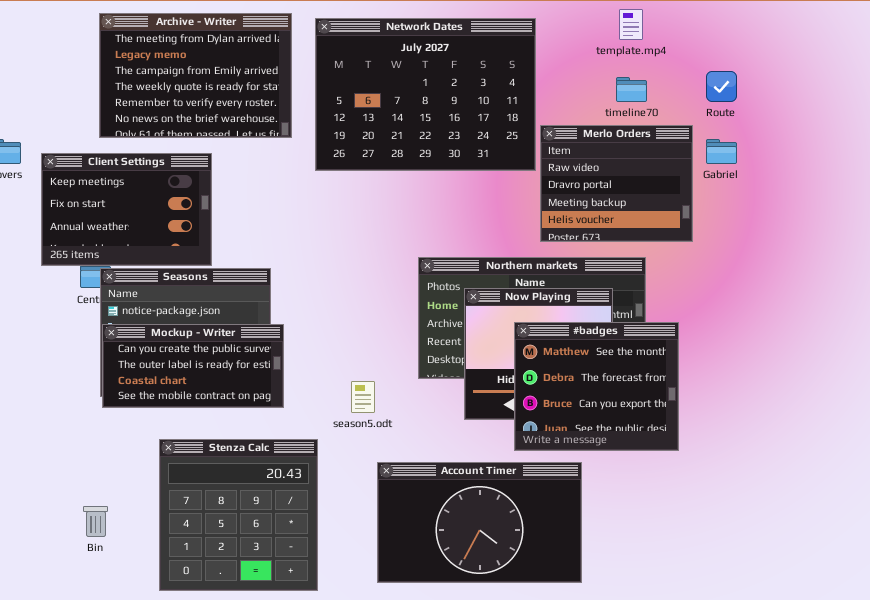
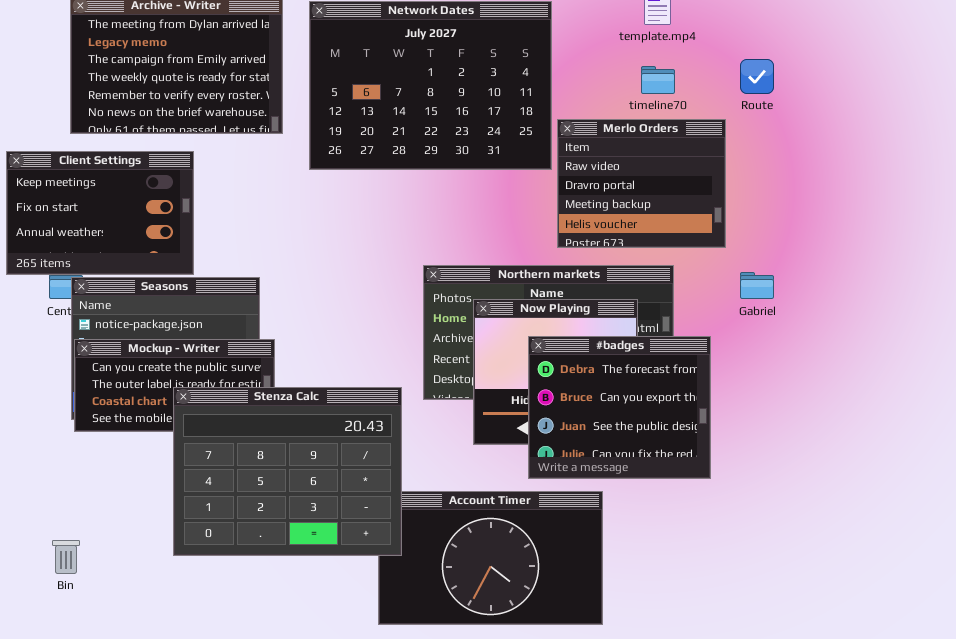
Gabriel: [706,139,737,164] -> [740,272,774,299], moved
#badges: [514,322,679,451] -> [528,336,711,479], scrolled down 1 row
Stenza Calc: [159,439,318,591] -> [173,387,402,556], moved, resized

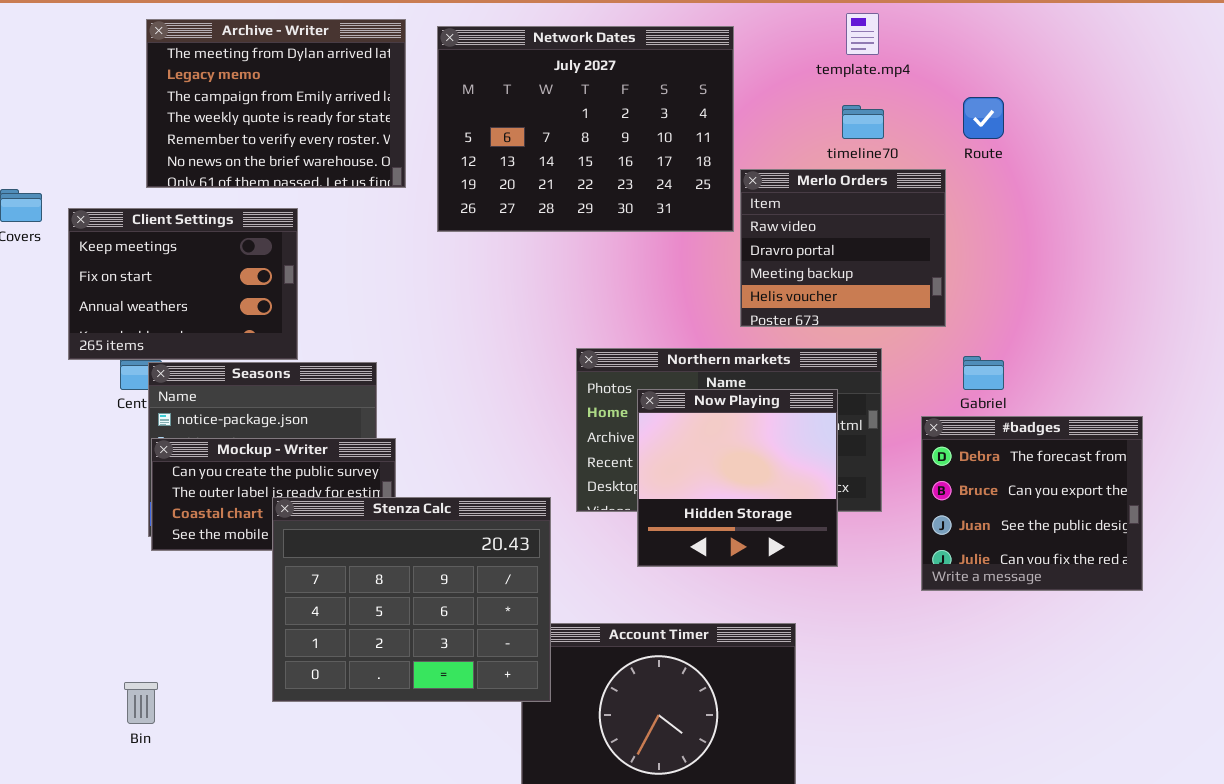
#badges: [528,336,711,479] -> [921,416,1143,591], moved

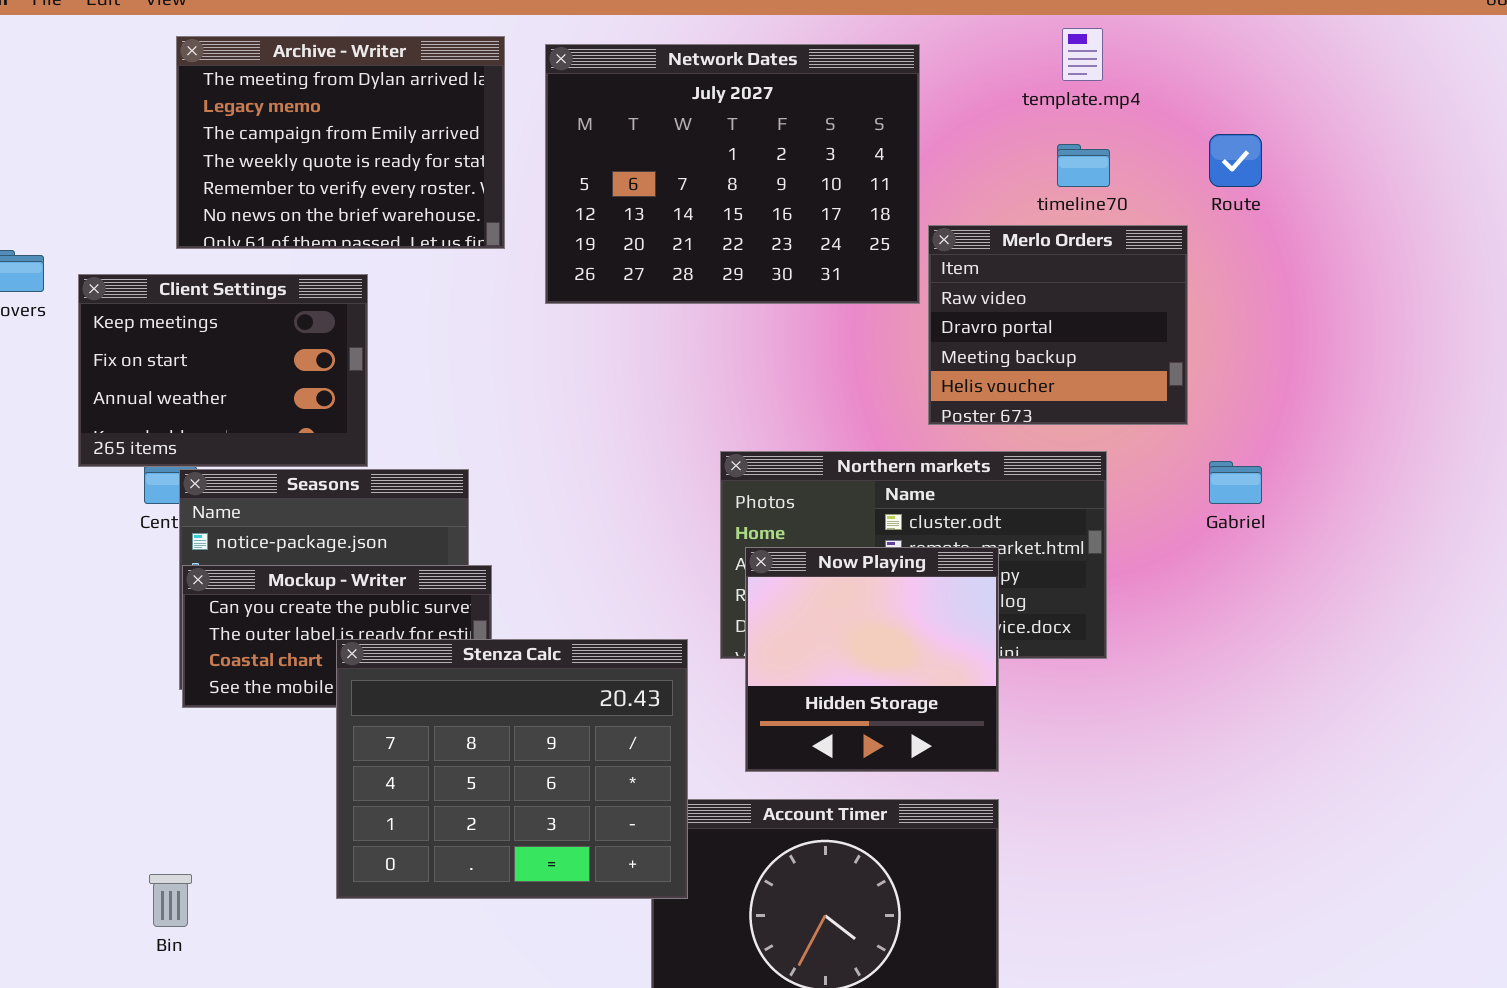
Now Playing: [637,389,838,567] -> [745,547,999,772], moved
#badges: [921,416,1143,591] -> none, closed

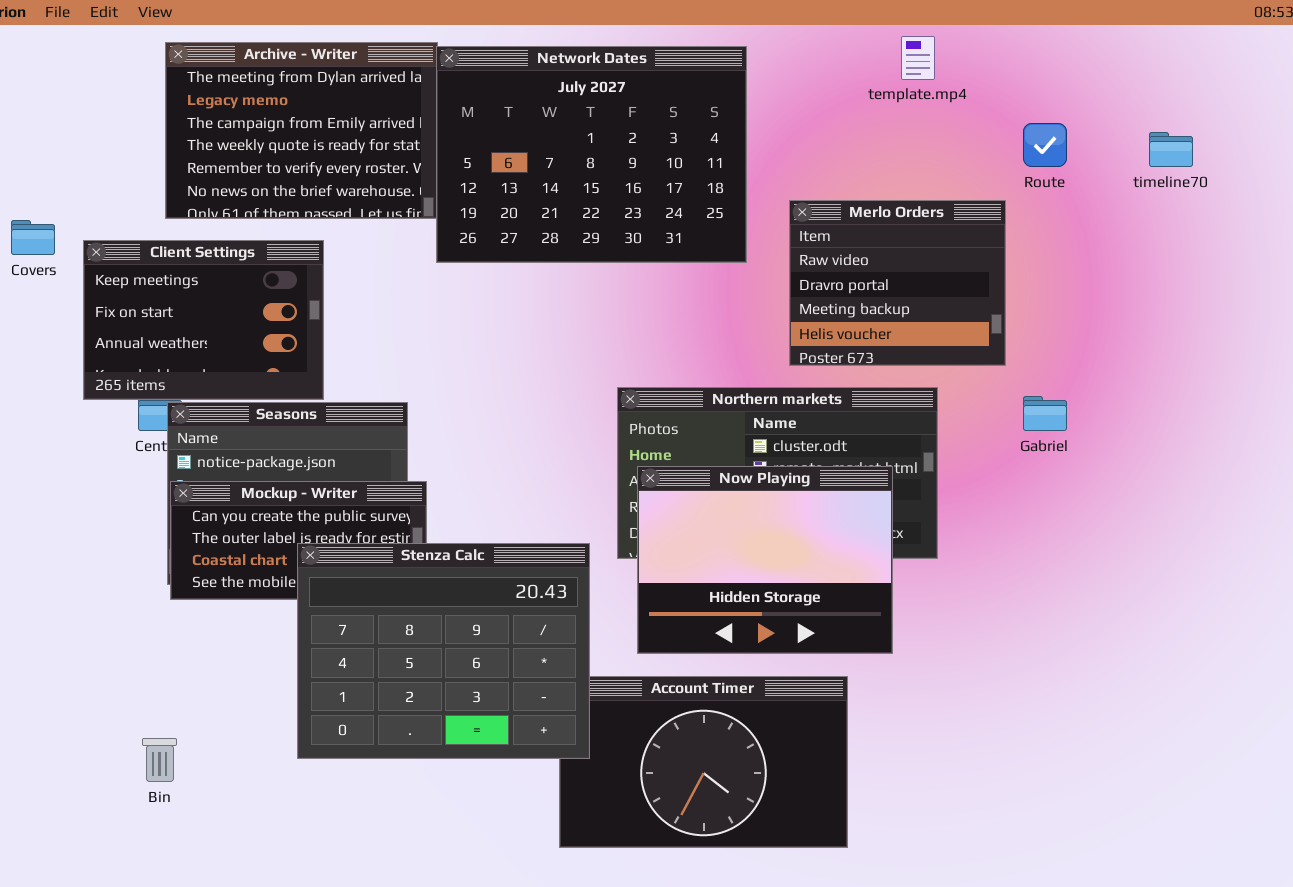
Network Dates: [545,44,920,304] -> [436,46,747,263], moved
timeline70: [1057,144,1110,187] -> [1149,132,1193,167], moved
Now Playing: [745,547,999,772] -> [637,466,893,654], resized

